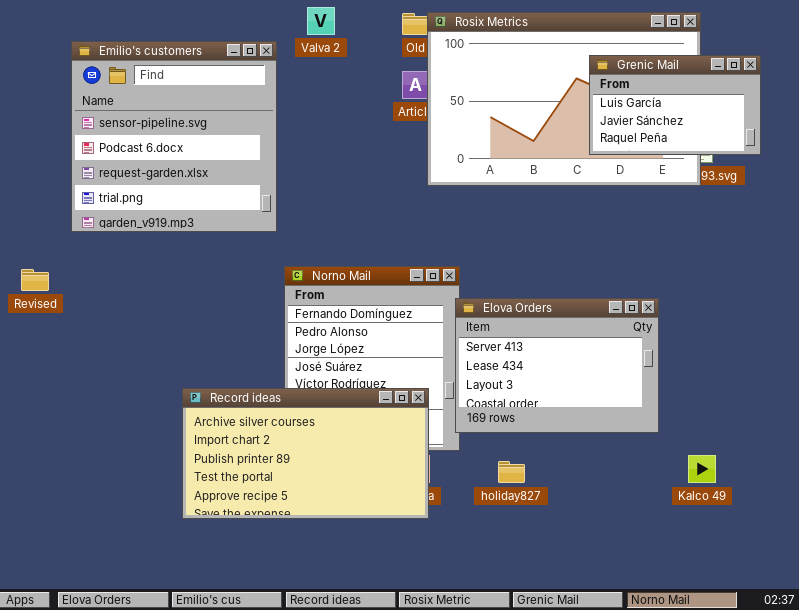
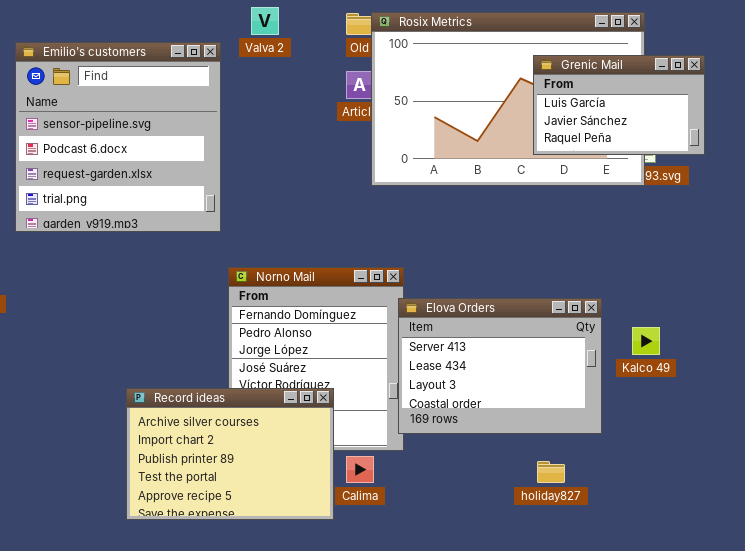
Record ideas: [182,388,429,519] -> [126,388,334,520], resized
Kalco 49: [688,455,716,483] -> [632,327,660,355], moved
holiday827: [498,461,525,483] -> [537,461,565,483], moved

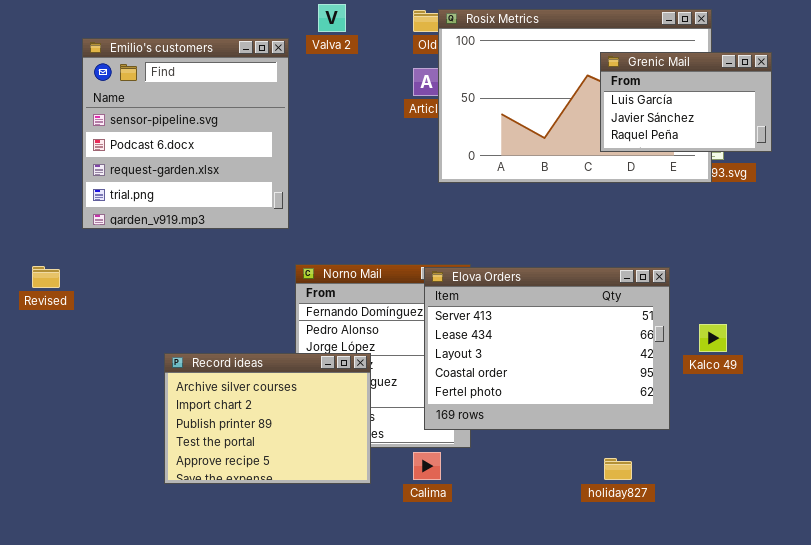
Elova Orders: [398,298,602,434] -> [424,267,670,430], resized
Record ideas: [126,388,334,520] -> [164,353,371,484], moved

